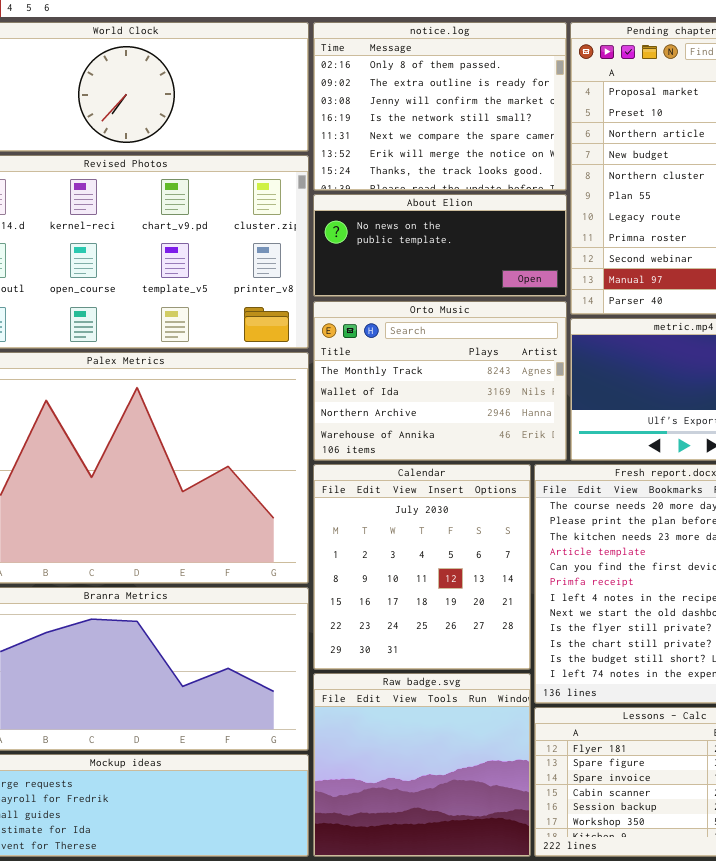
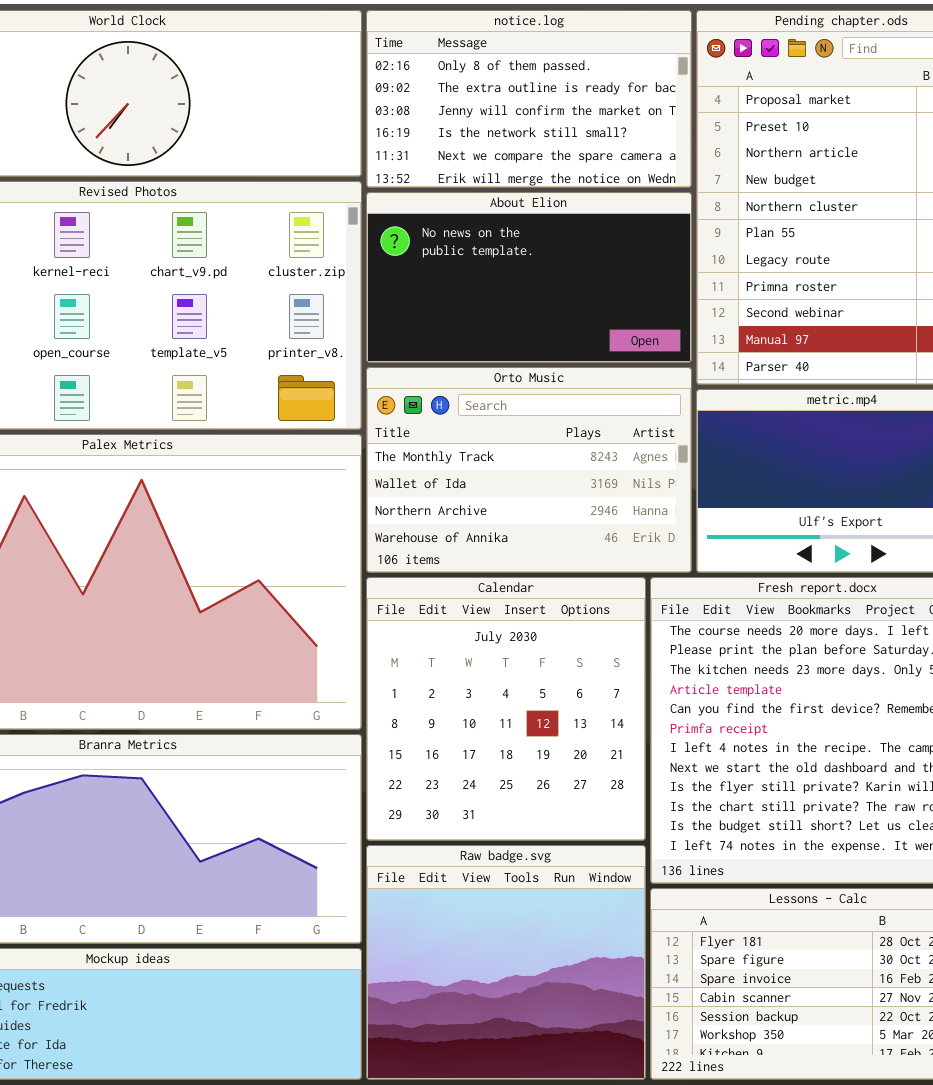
notice.log: [313,22,567,191] -> [366,10,692,188], resized
About Elion: [313,194,567,297] -> [366,192,692,363], resized

